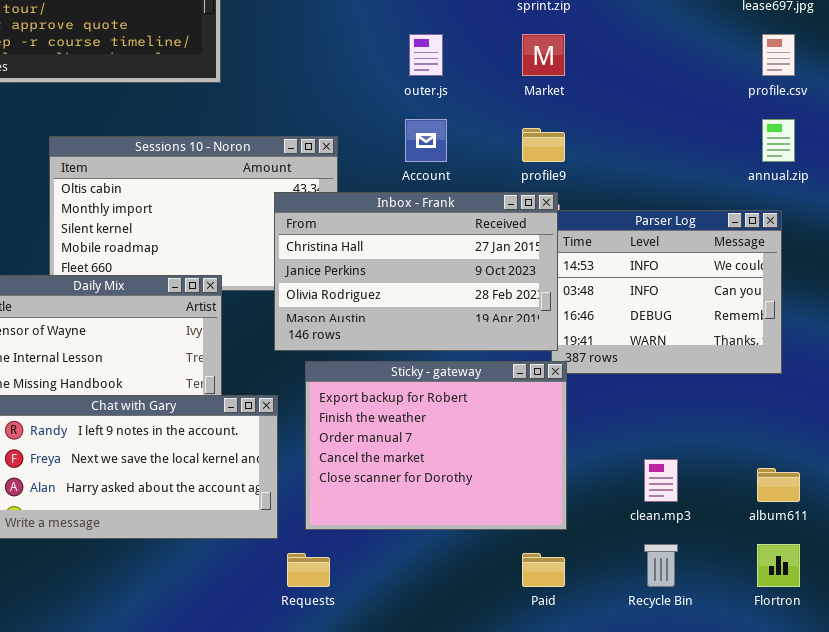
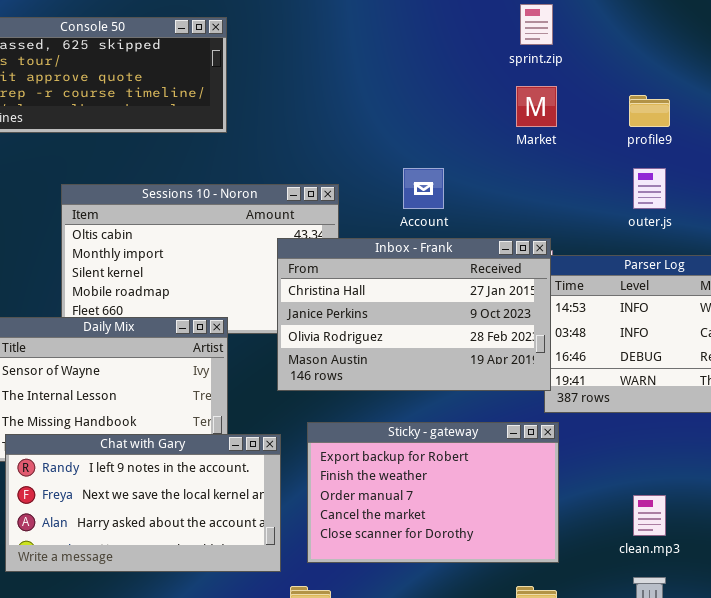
outer.js: [409,34,443,76] -> [633,168,666,209], moved
profile9: [522,128,565,162] -> [629,95,670,127], moved
Sticky - gateway: [305,361,567,530] -> [307,422,559,563], resized

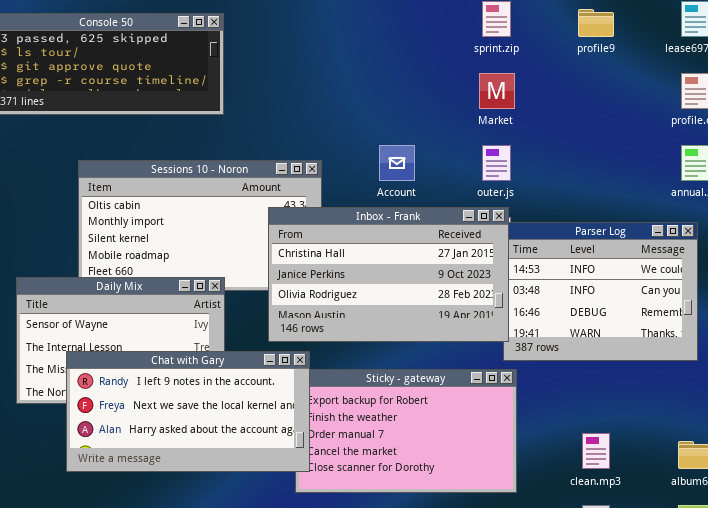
profile9: [629,95,670,127] -> [578,9,614,37], moved
outer.js: [633,168,666,209] -> [482,145,511,181], moved
Chat with Gary: [5,434,281,572] -> [66,351,310,472], moved

